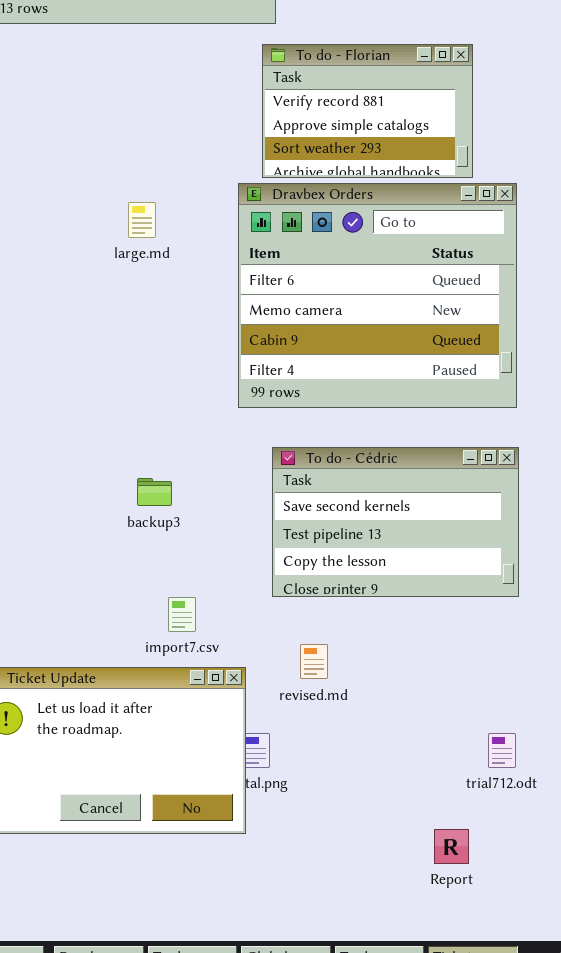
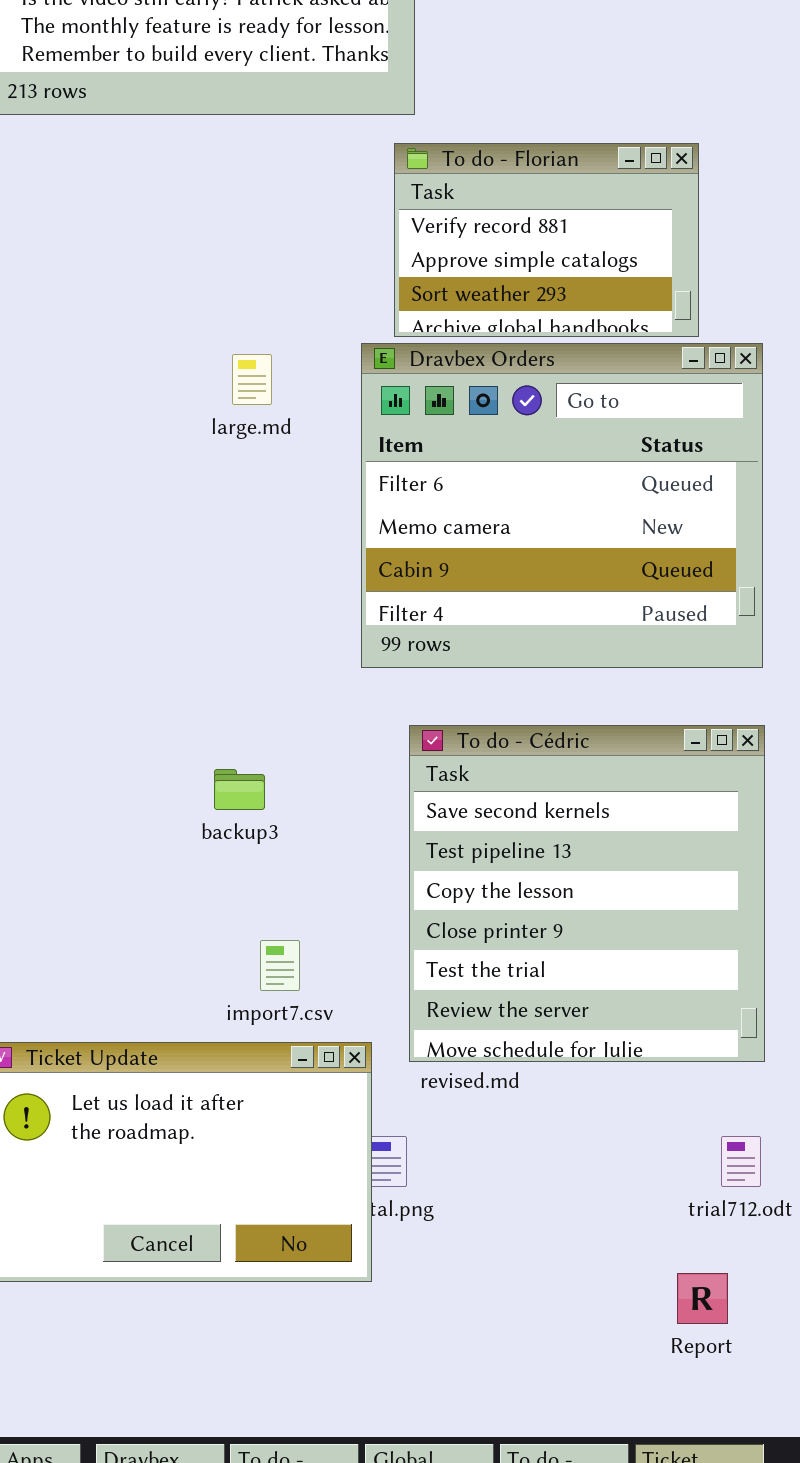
large.md: [128,202,156,238] -> [232,354,272,405], moved
To do - Cédric: [272,447,519,597] -> [409,725,765,1062], resized
Report: [434,829,469,864] -> [677,1273,728,1324], moved

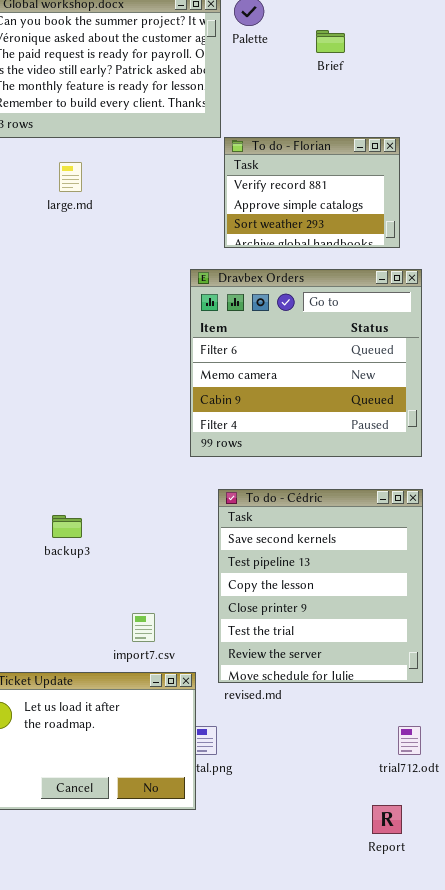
To do - Florian: [394,143,699,337] -> [224,137,400,248], moved
large.md: [232,354,272,405] -> [59,162,82,192], moved
backup3: [214,769,265,810] -> [52,515,82,538], moved

